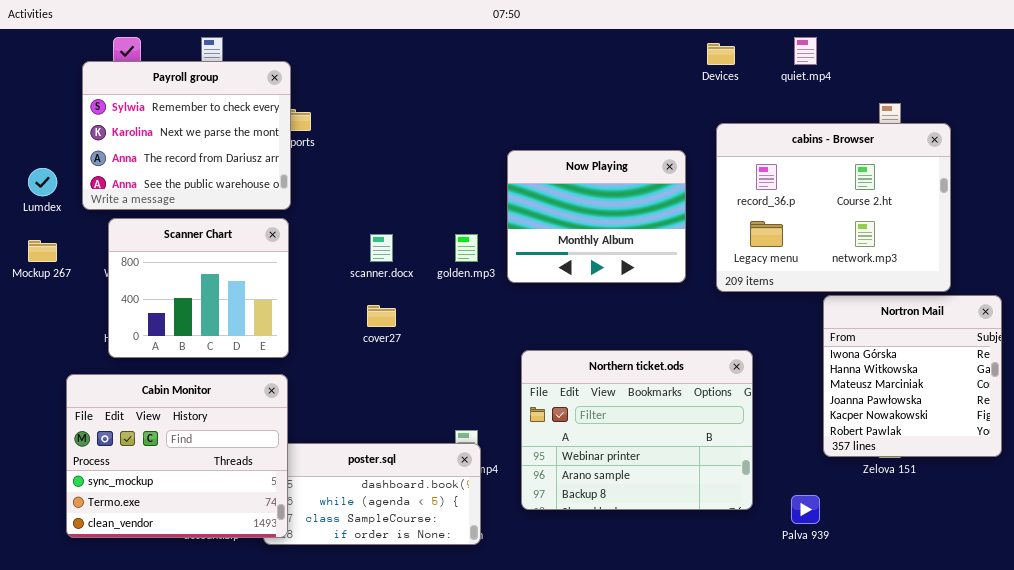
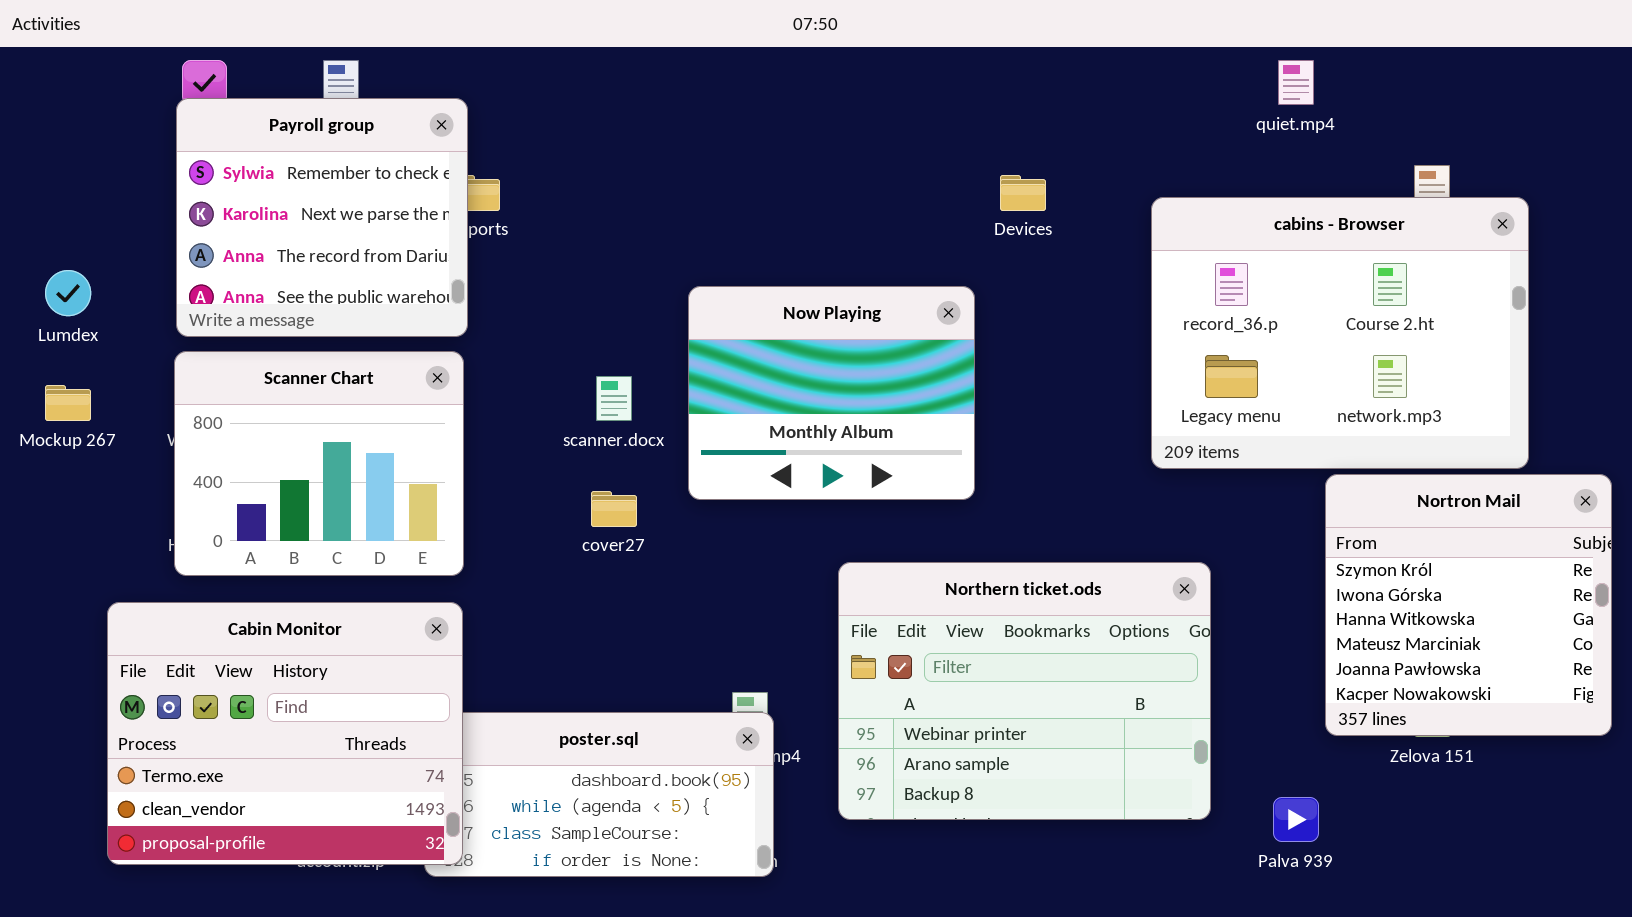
Devices: [707,43,735,65] -> [1000,175,1046,211], moved
Payroll group: [82,61,291,210] -> [176,98,468,337], resized
Now Playing: [507,150,686,283] -> [688,286,975,500], moved
Nortron Mail: [823,295,1002,457] -> [1325,474,1612,736], scrolled up 1 row
Cabin Monitor: [66,374,288,538] -> [107,602,463,865], scrolled down 1 row

